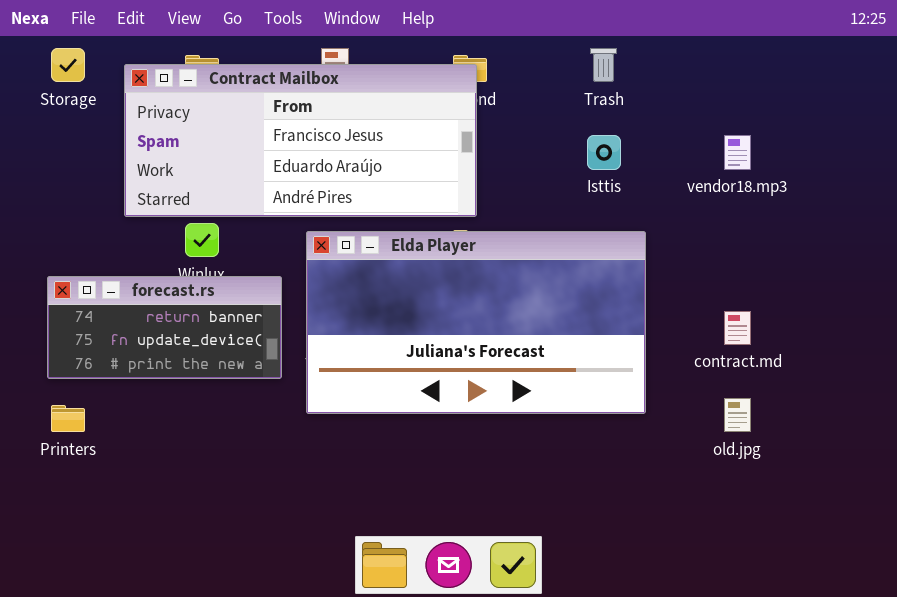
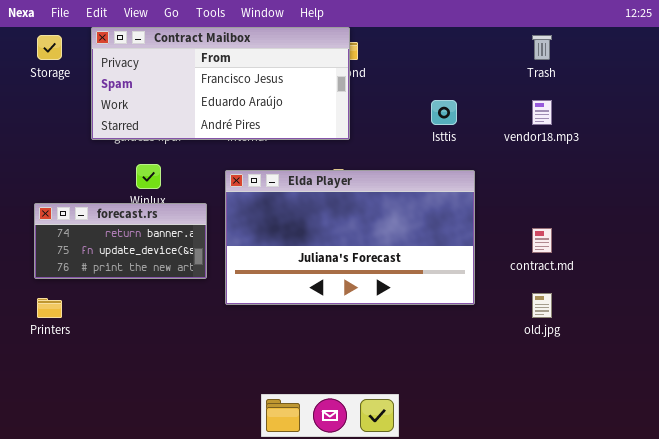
Trash: [590,48,617,82] -> [532,35,552,60], moved
Contract Mailbox: [124,64,477,217] -> [91,27,350,140], moved

